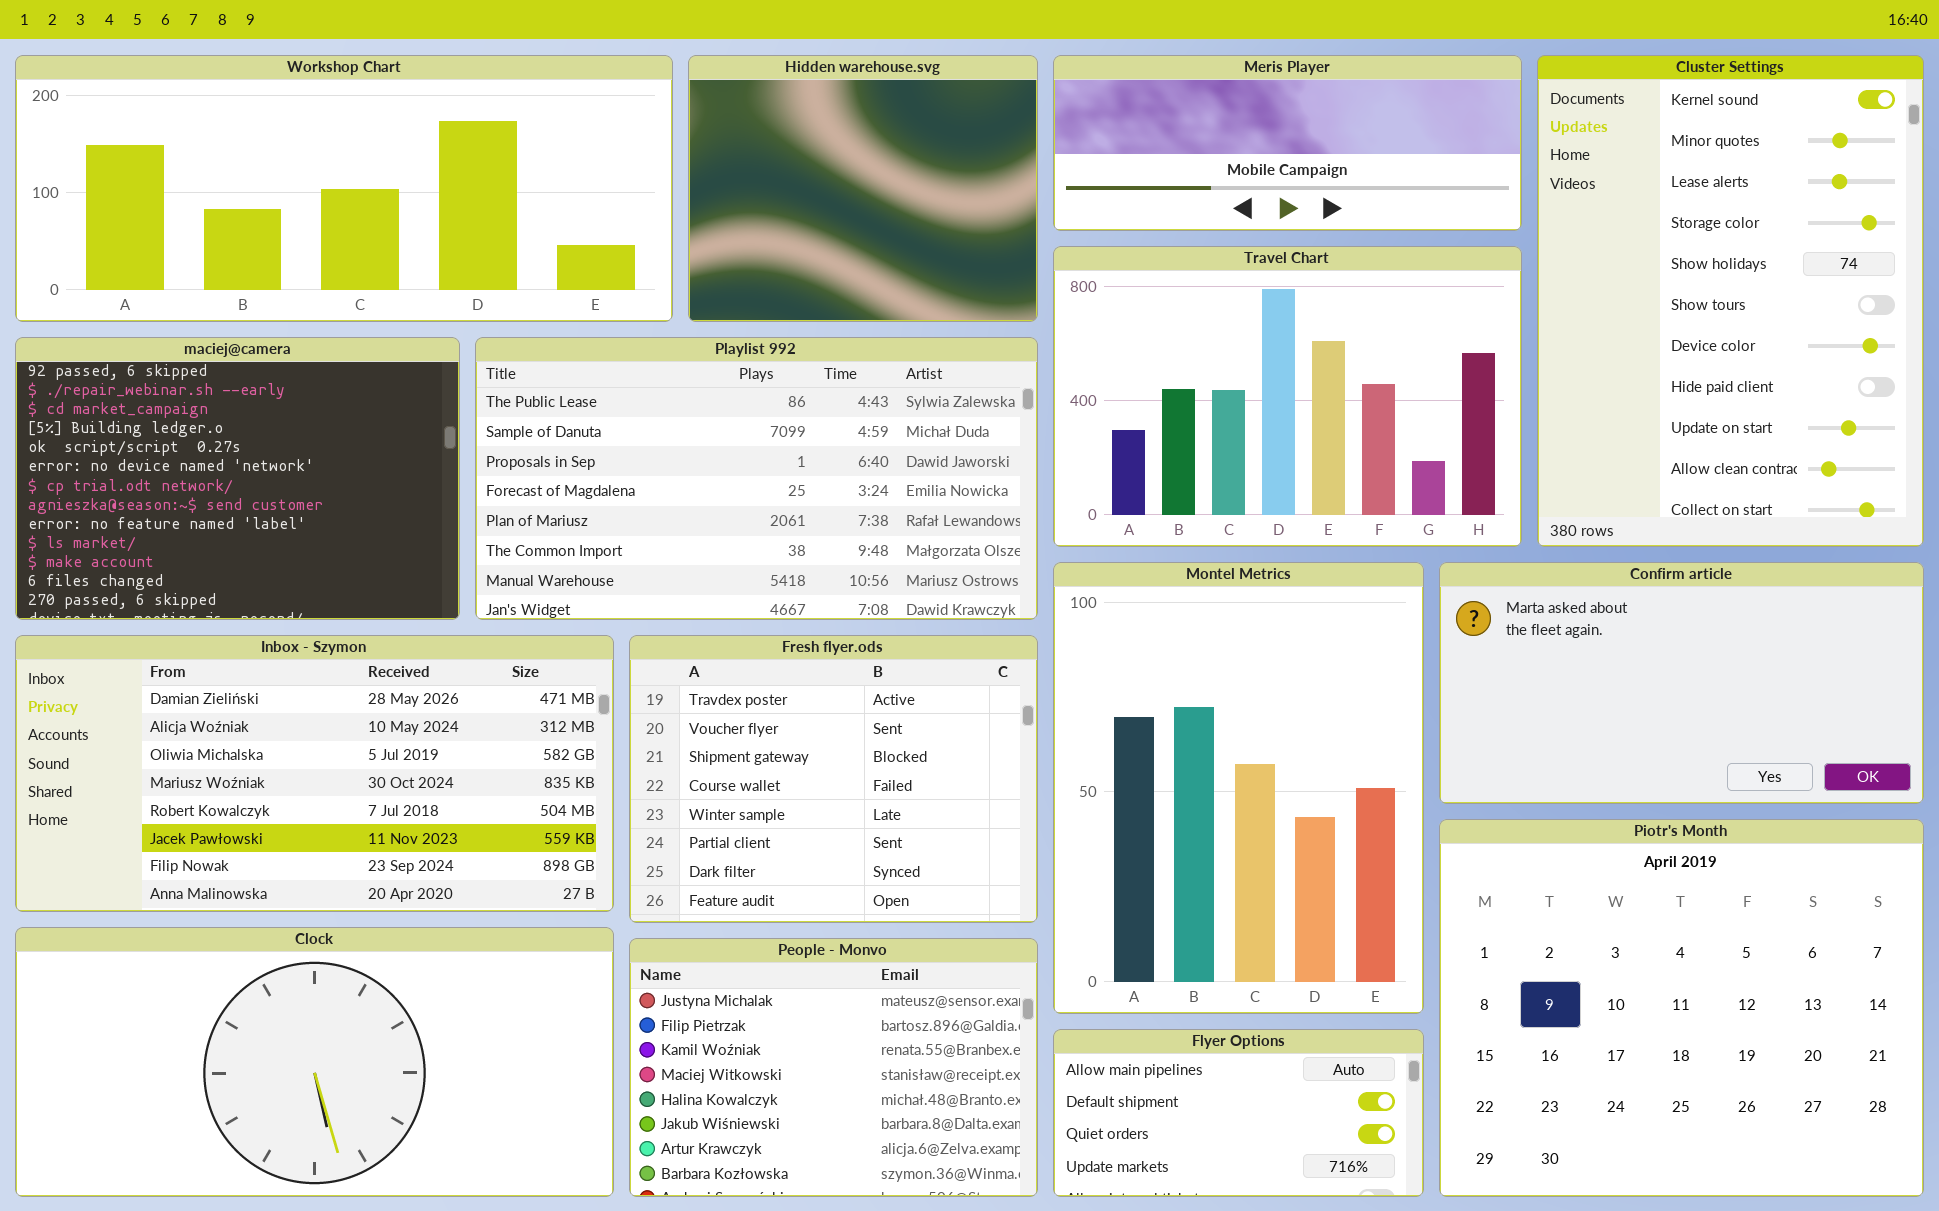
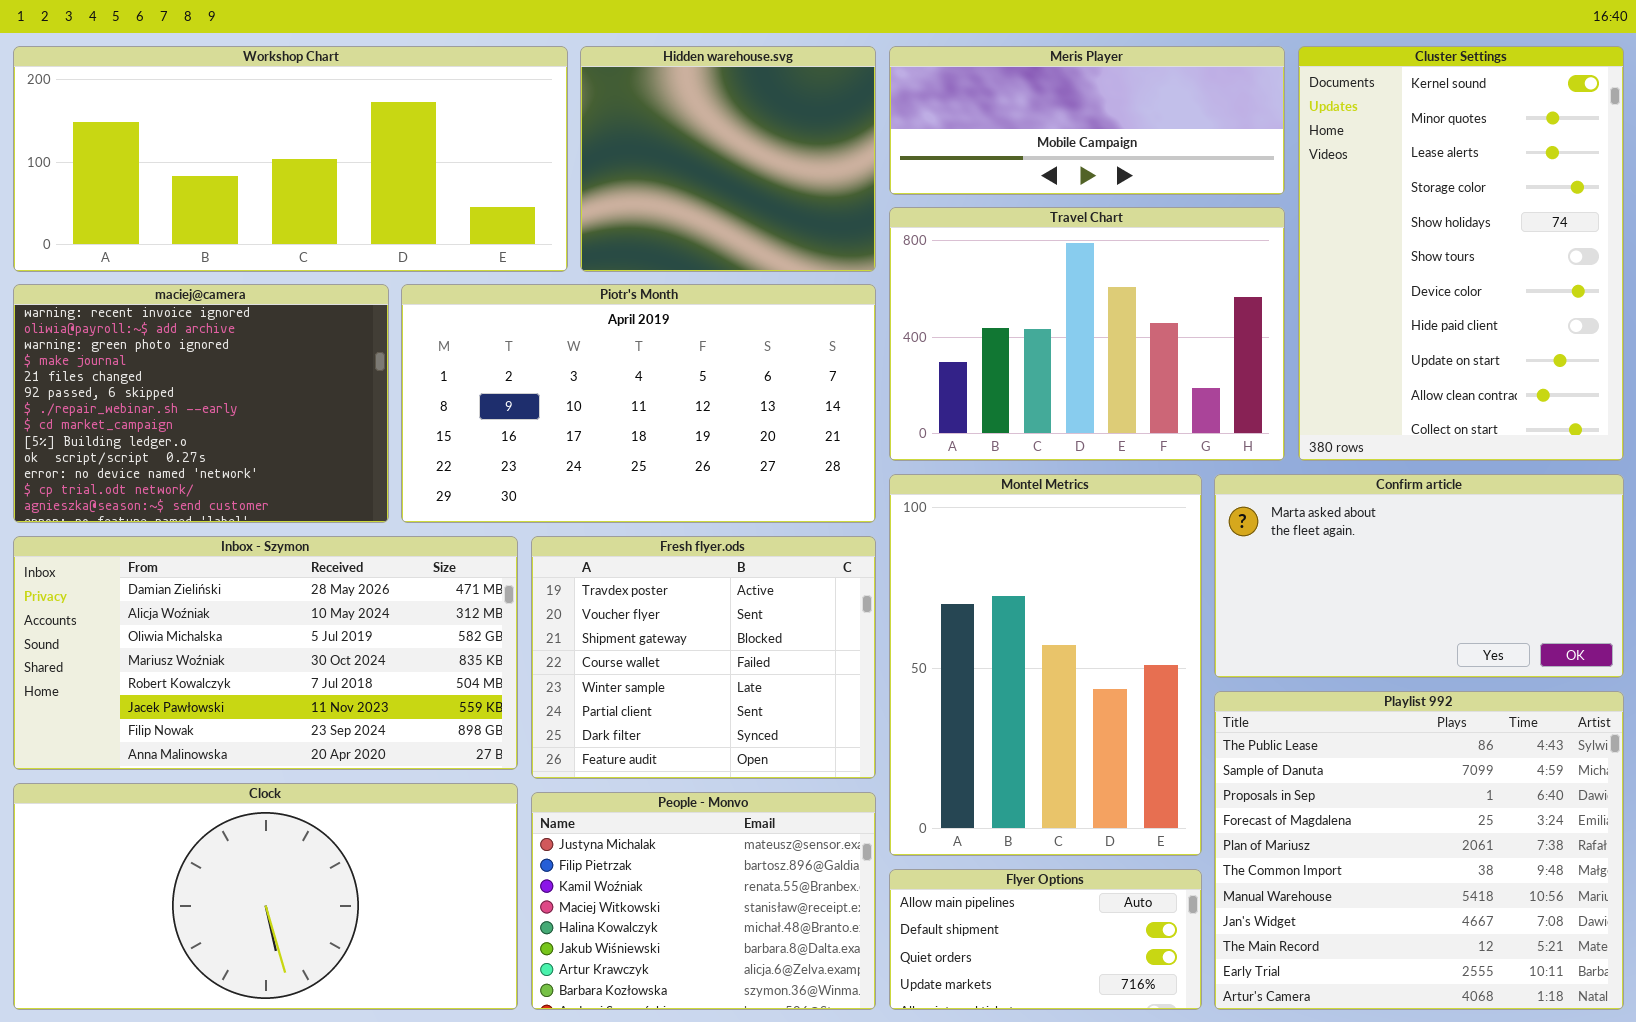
maciej@camera: [15,337,460,620] -> [13,284,389,523], scrolled up 5 rows
Playlist 992: [475,337,1038,620] -> [1214,691,1624,1010], moved, resized
Piotr's Month: [1439,819,1924,1197] -> [401,284,876,523], moved, resized

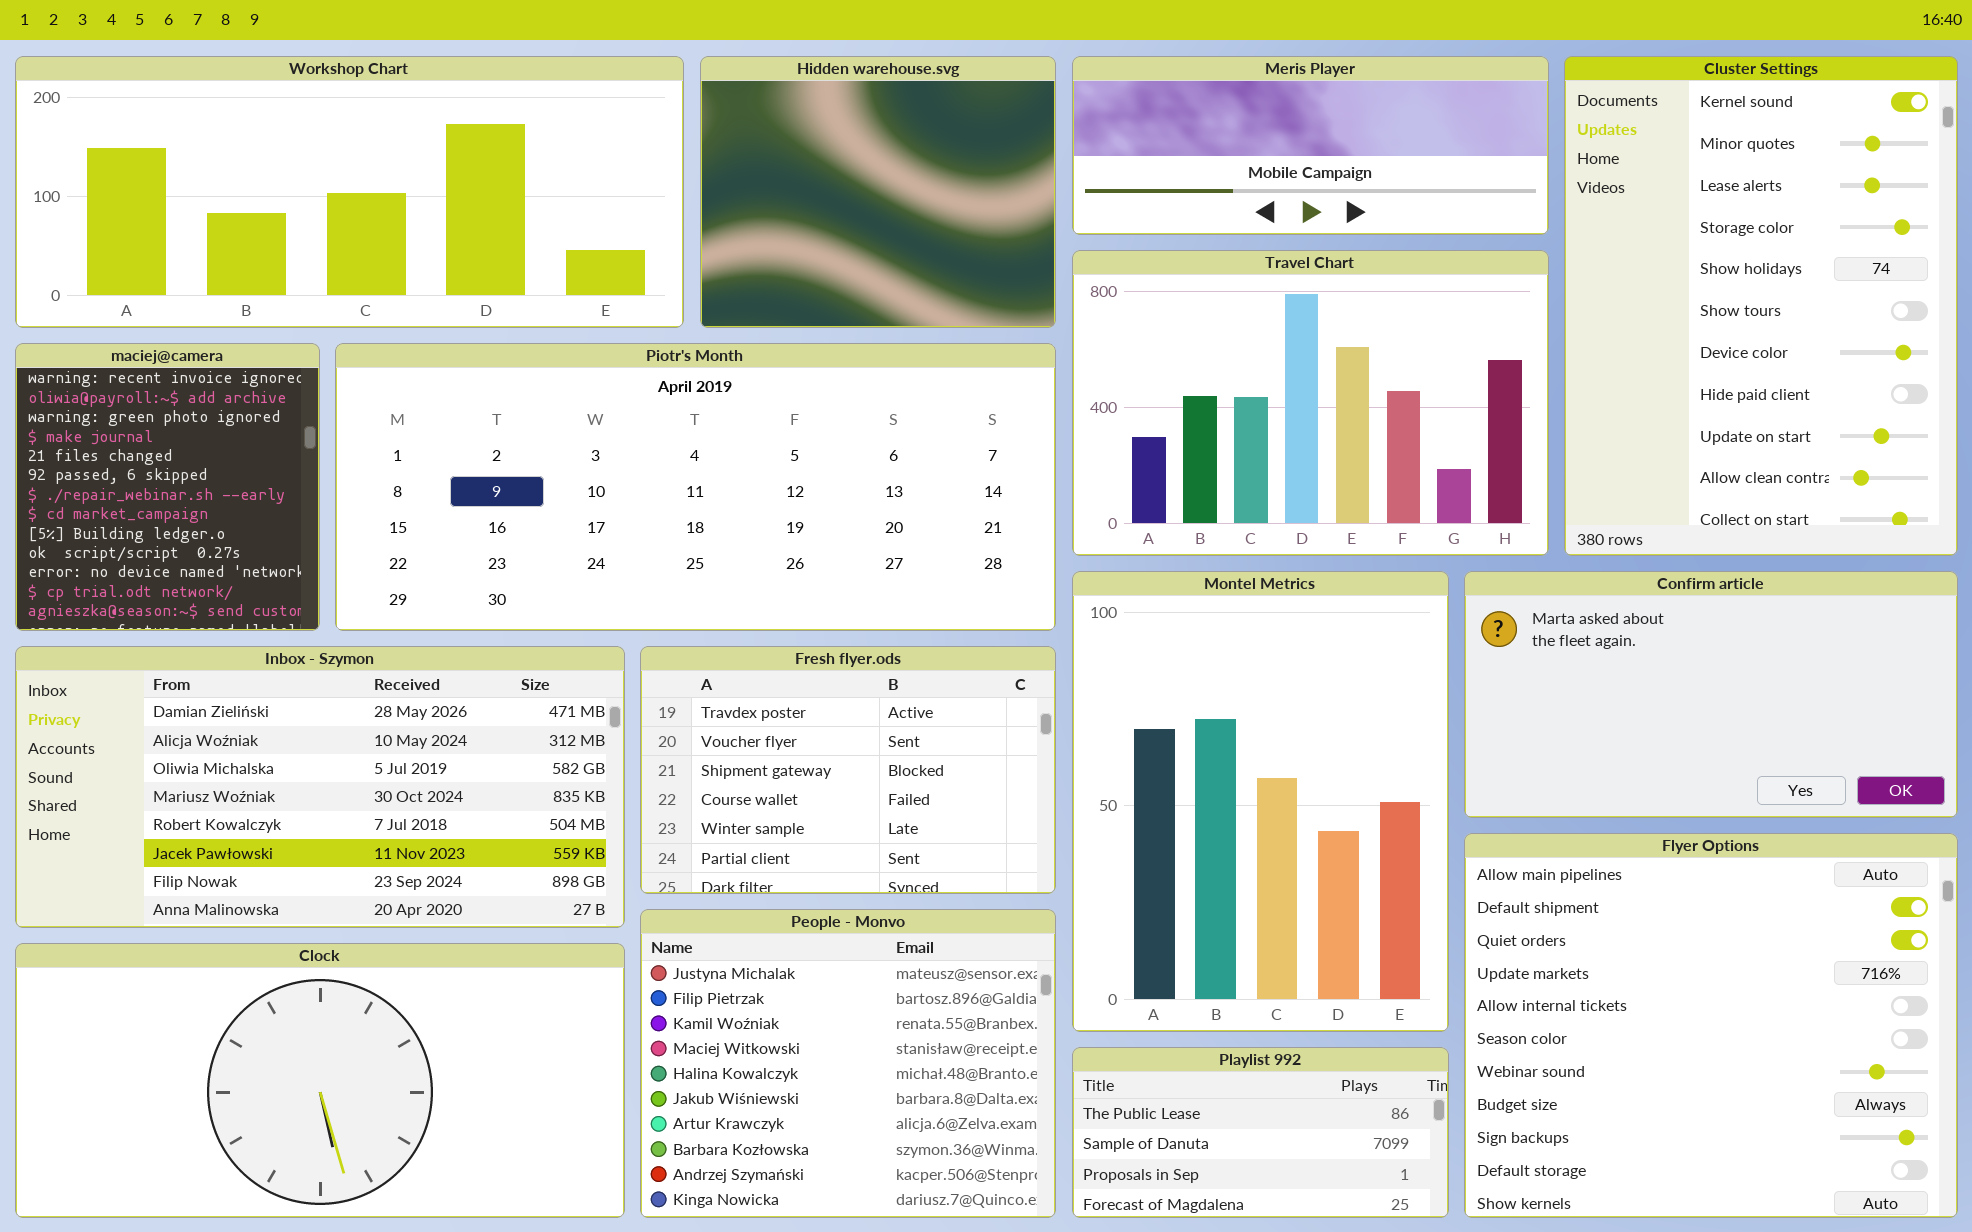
maciej@camera: [13,284,389,523] -> [15,343,320,631], resized
Piotr's Month: [401,284,876,523] -> [335,343,1056,631], resized
Fresh flyer.ods: [531,536,876,779] -> [640,646,1056,894], resized
Playlist 992: [1214,691,1624,1010] -> [1072,1047,1449,1218], moved, resized
People - Monvo: [531,792,876,1010] -> [640,909,1056,1218], resized
Flyer Options: [889,869,1202,1010] -> [1464,833,1958,1218], moved, resized

